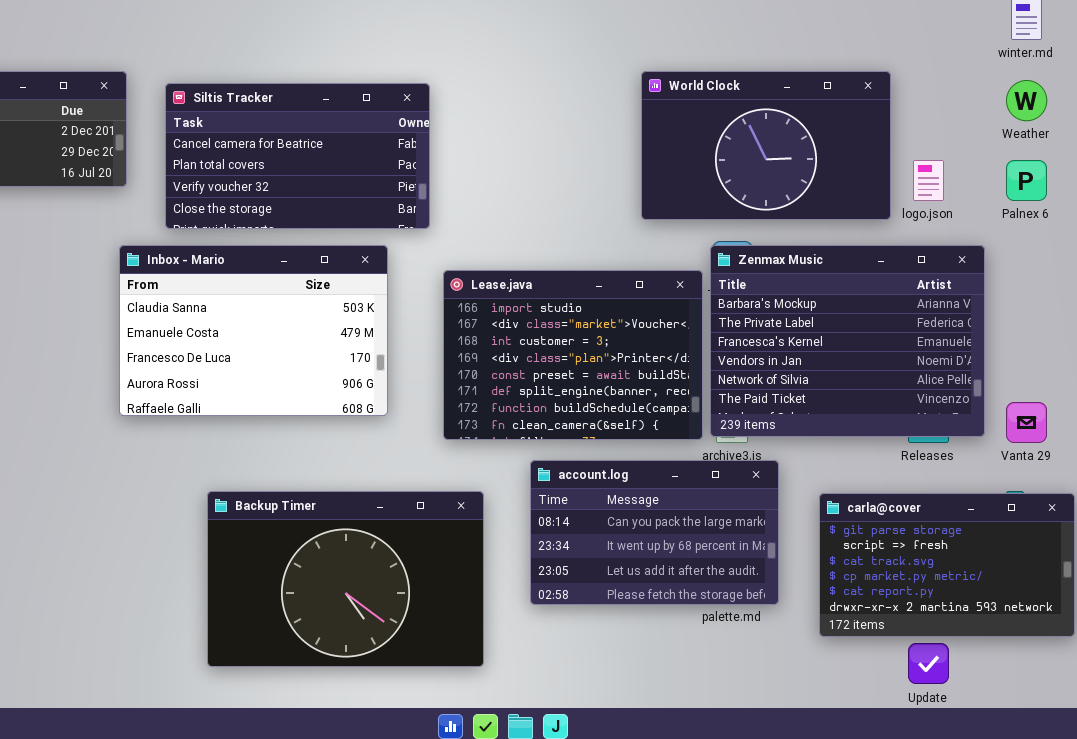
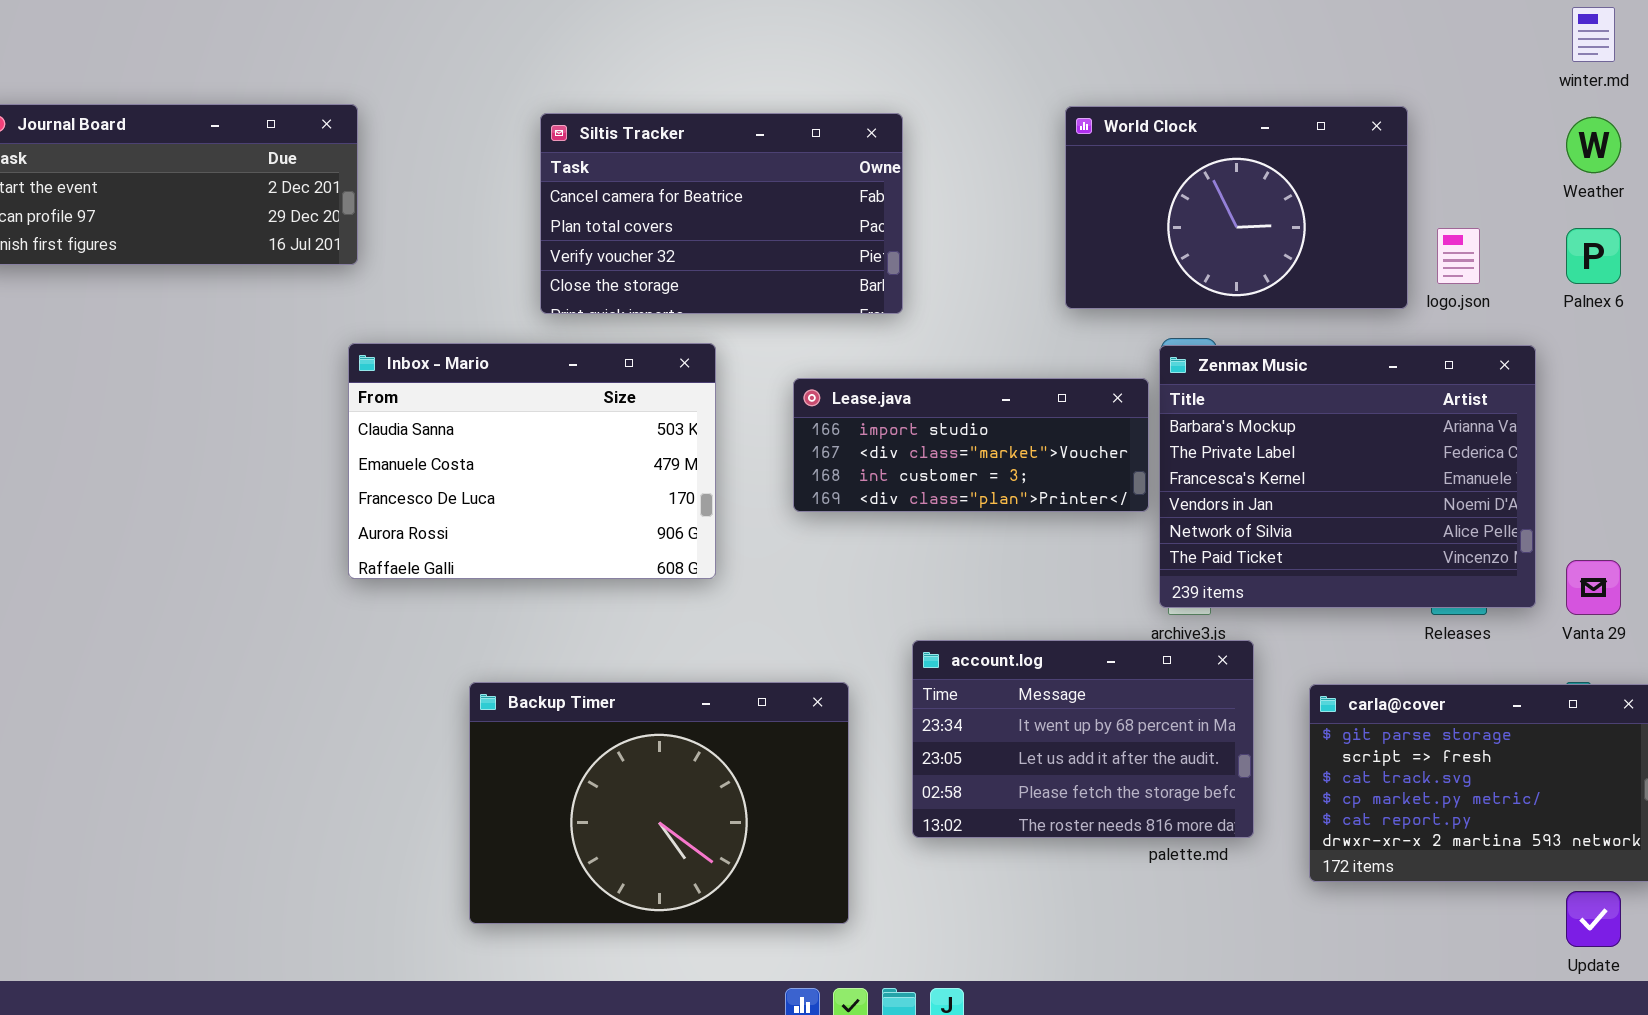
Siltis Tracker: [165,83,430,229] -> [540,113,903,314], moved
Lease.java: [443,270,703,440] -> [793,378,1149,512], resized
account.log: [530,460,779,605] -> [912,640,1254,838], scrolled down 1 row
Update: [908,643,949,684] -> [1566,891,1621,947], moved

